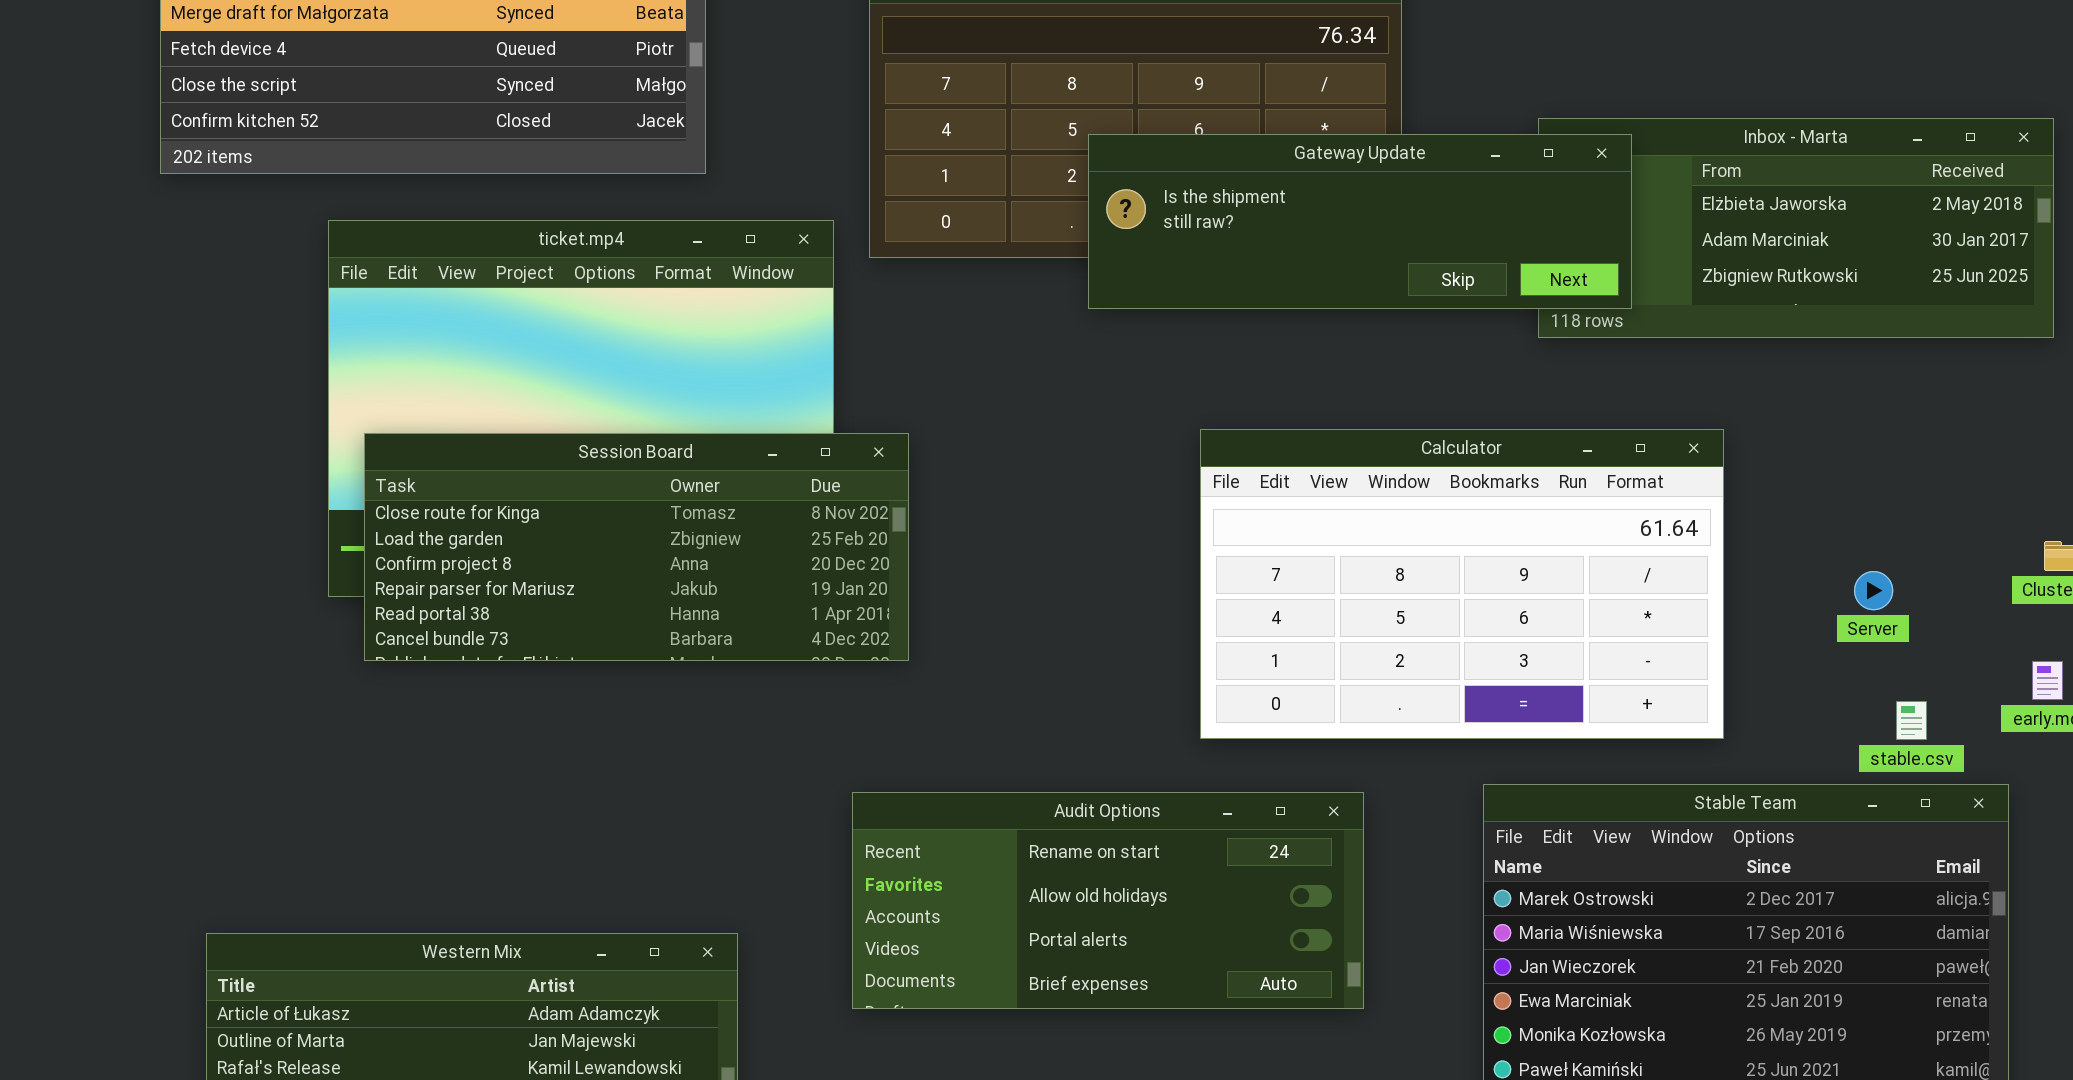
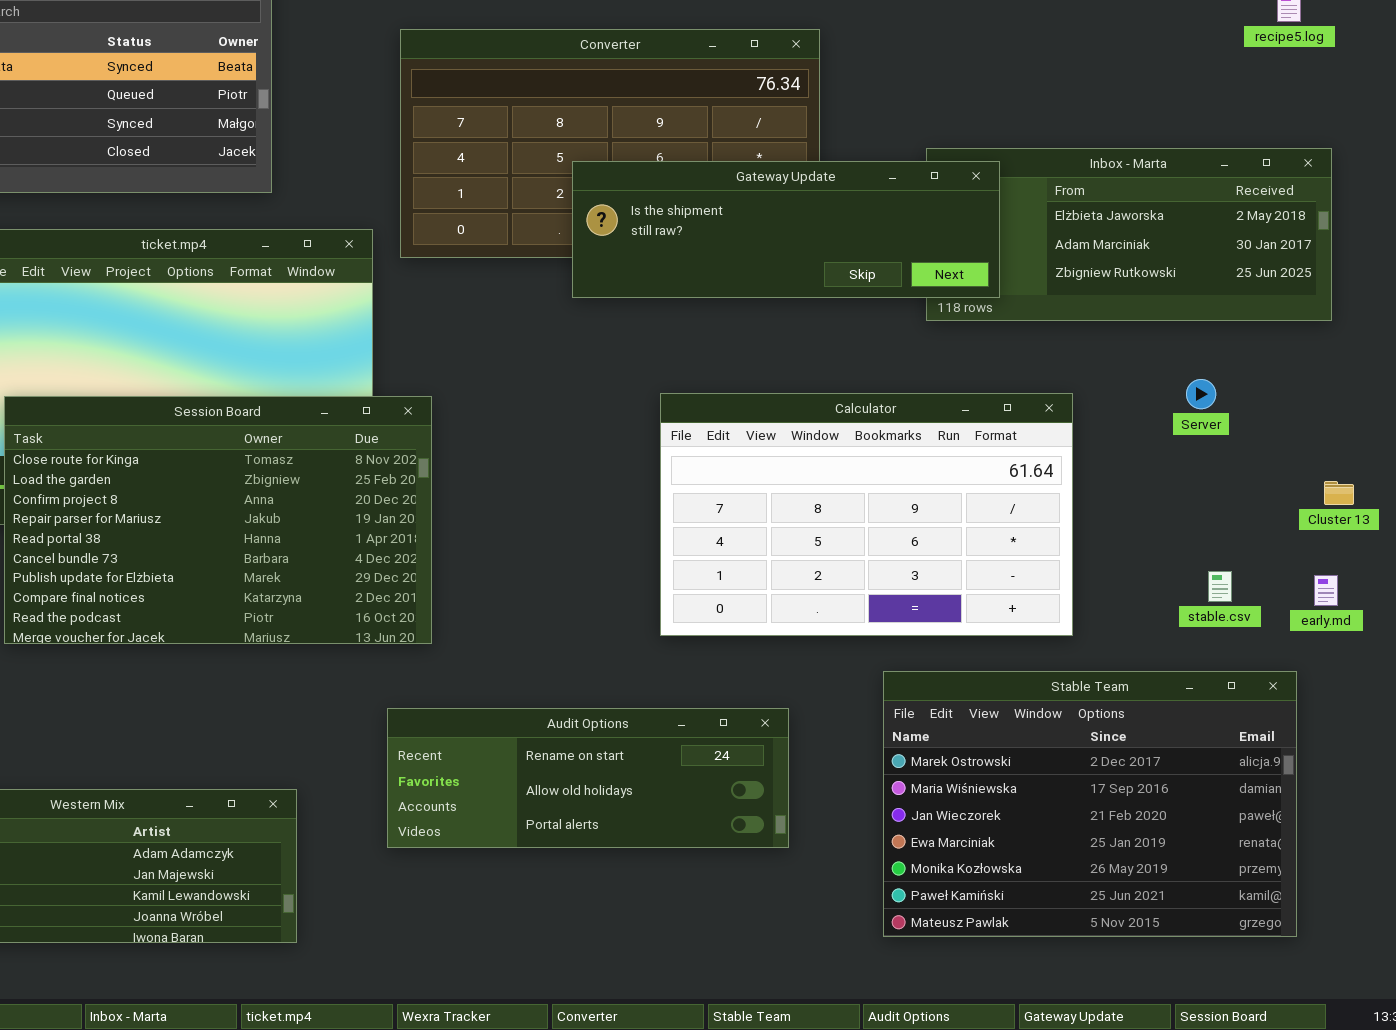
Session Board: [364,433,909,661] -> [4,396,432,644], resized
Server: [1854,571,1893,610] -> [1186,379,1216,409], moved
stable.csv: [1896,701,1927,740] -> [1208,571,1232,602], moved
Audit Options: [852,792,1364,1009] -> [387,708,789,848], resized

